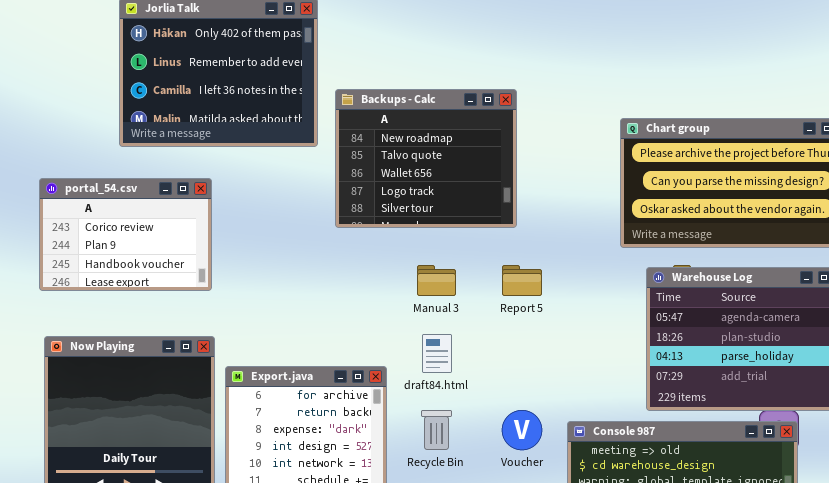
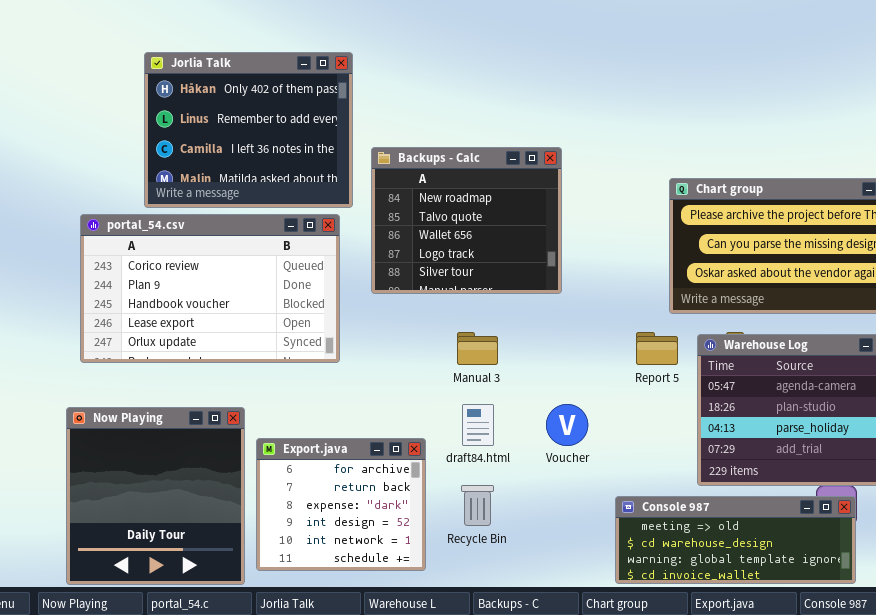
portal_54.csv: [39,178,212,291] -> [80,214,340,363], moved, resized
Report 5: [502,265,542,296] -> [636,332,678,365], moved
Voucher: [502,410,542,450] -> [546,404,588,446], moved

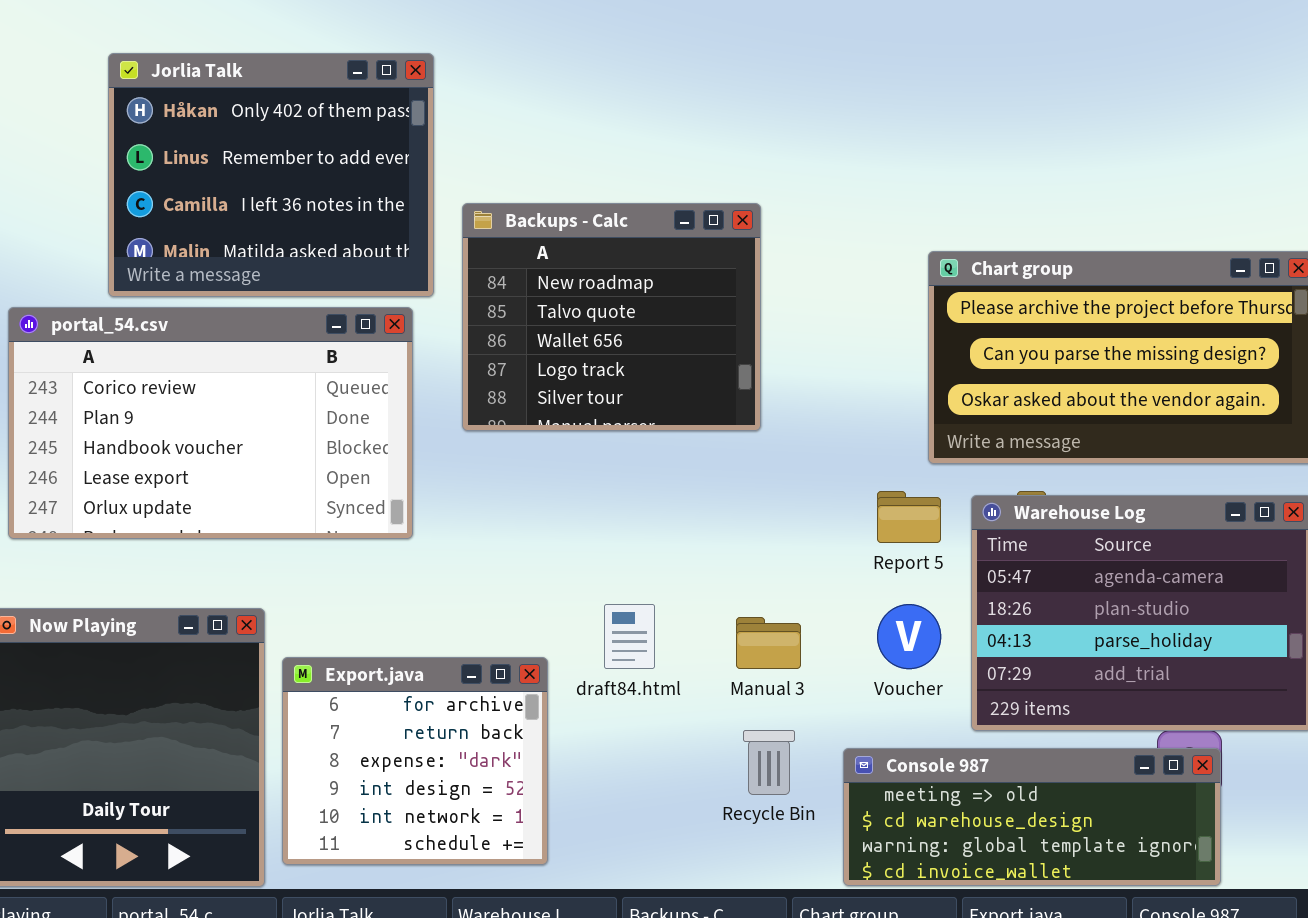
Manual 3: [457,332,498,365] -> [736,617,801,669], moved
Voucher: [546,404,588,446] -> [877,604,941,669], moved
Recycle Bin: [461,485,494,526] -> [743,730,795,795], moved

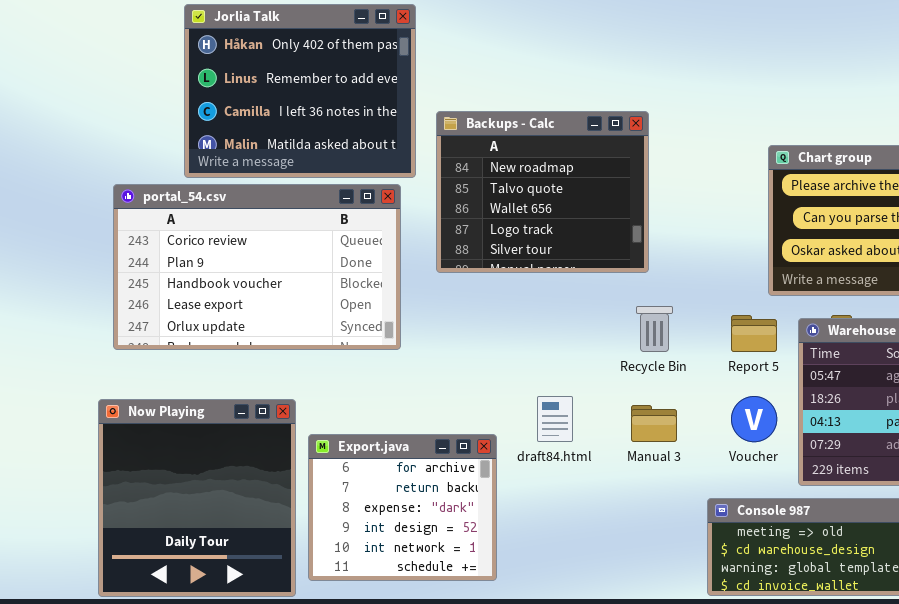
Recycle Bin: [743,730,795,795] -> [636,306,673,352], moved

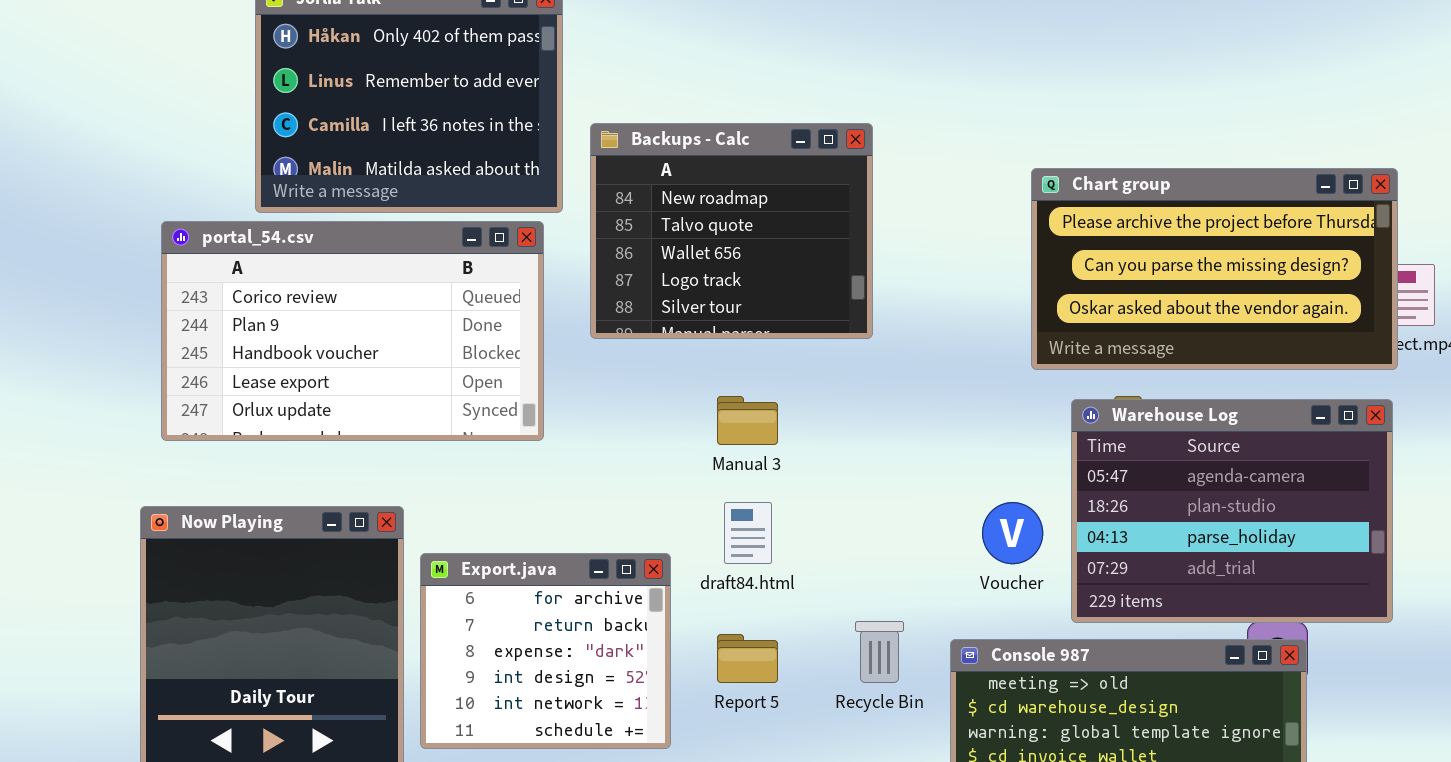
Recycle Bin: [636,306,673,352] -> [855,621,904,683], moved
Report 5: [731,315,777,352] -> [717,634,778,683], moved
Manual 3: [631,405,677,442] -> [717,396,778,445], moved

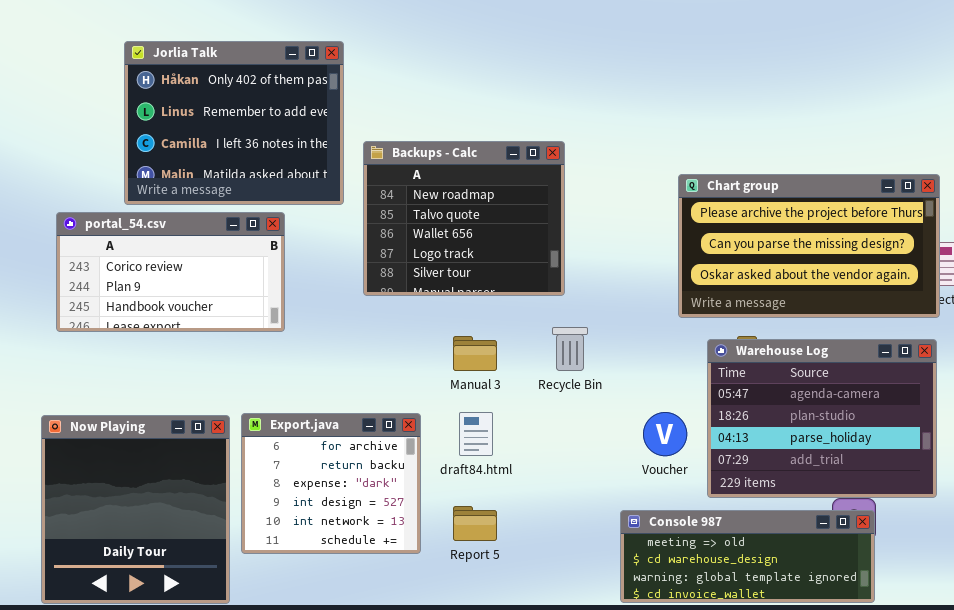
portal_54.csv: [161,221,544,441] -> [56,212,285,332], resized
Export.java: [420,553,671,749] -> [241,413,421,554], moved
Recycle Bin: [855,621,904,683] -> [552,327,588,371], moved

